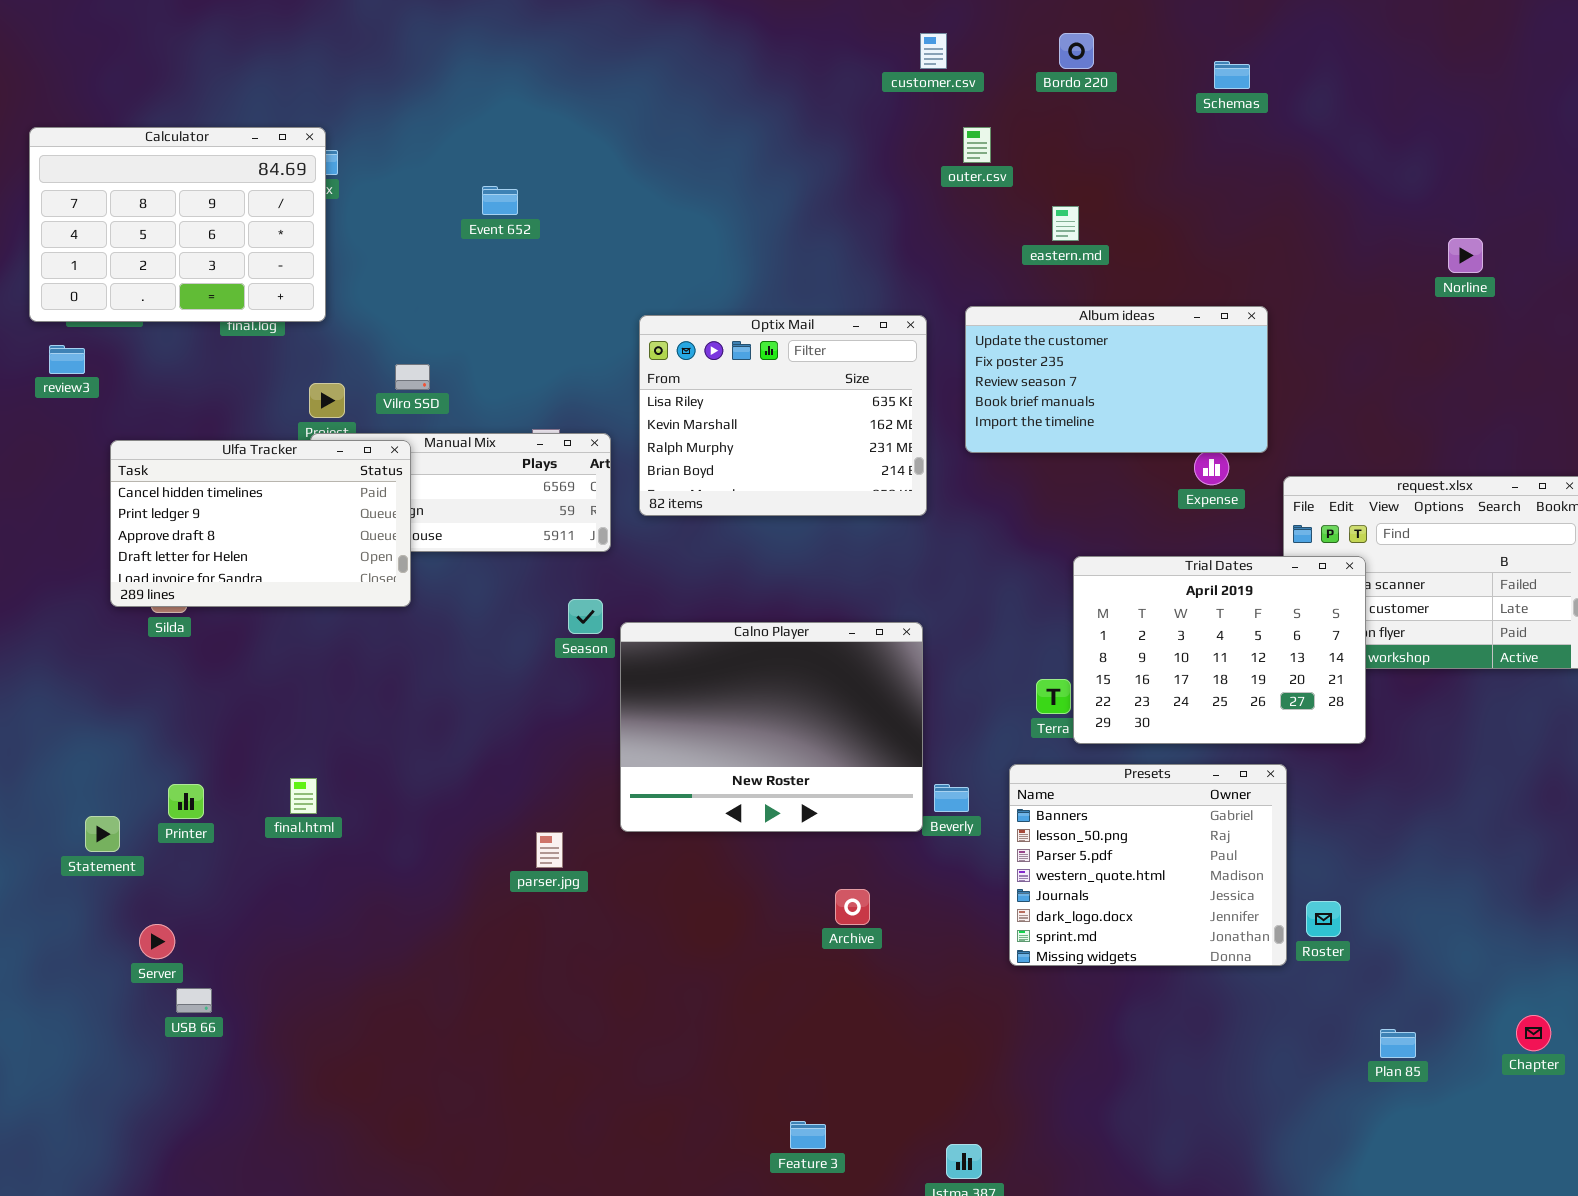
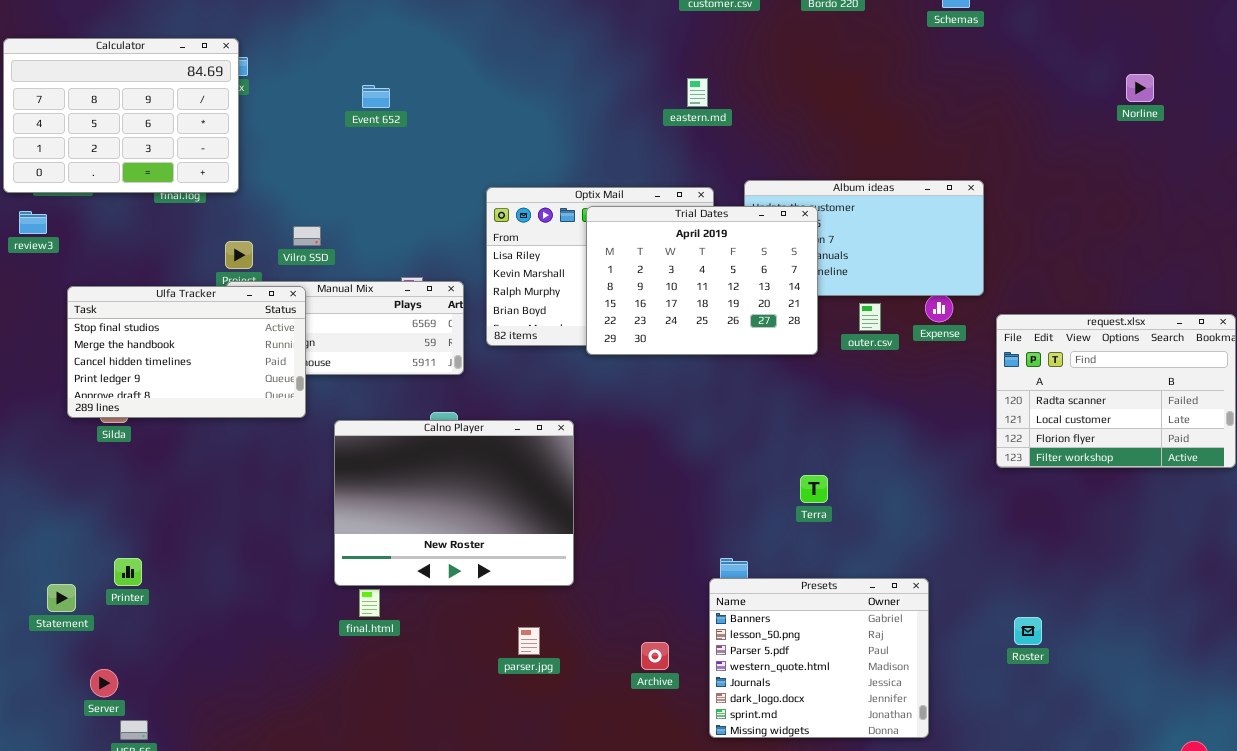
outer.csv: [963,127,991,163] -> [859,303,881,331], moved
eastern.md: [1052,206,1079,241] -> [687,78,708,107], moved
Norline: [1448,238,1483,273] -> [1126,74,1154,102], moved
Ulfa Tracker: [110,440,411,607] -> [67,286,306,418], scrolled up 2 rows
Trial Dates: [1073,556,1366,744] -> [586,206,818,355], moved
Calno Player: [620,622,923,832] -> [334,420,574,586], moved
Presets: [1009,764,1287,966] -> [709,578,929,738], moved
final.html: [290,778,317,814] -> [359,589,380,617], moved
parser.jpg: [536,832,563,868] -> [518,627,540,655], moved
Roster: [1306,901,1341,937] -> [1014,617,1042,645], moved

